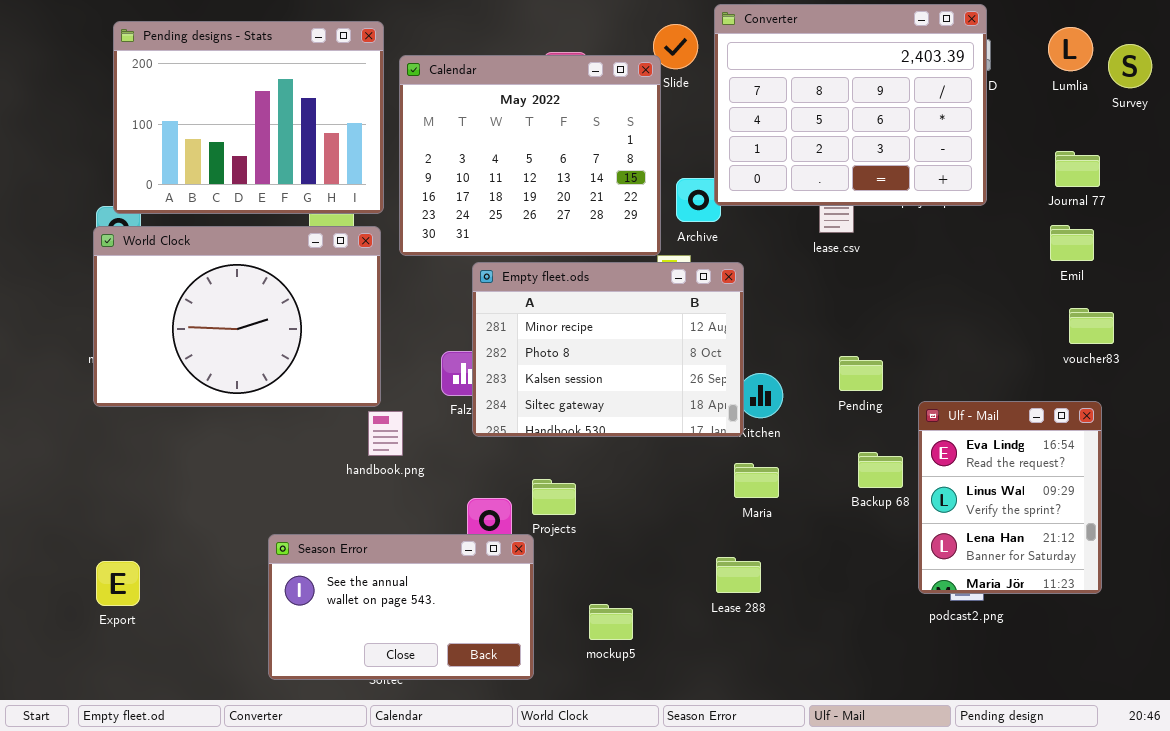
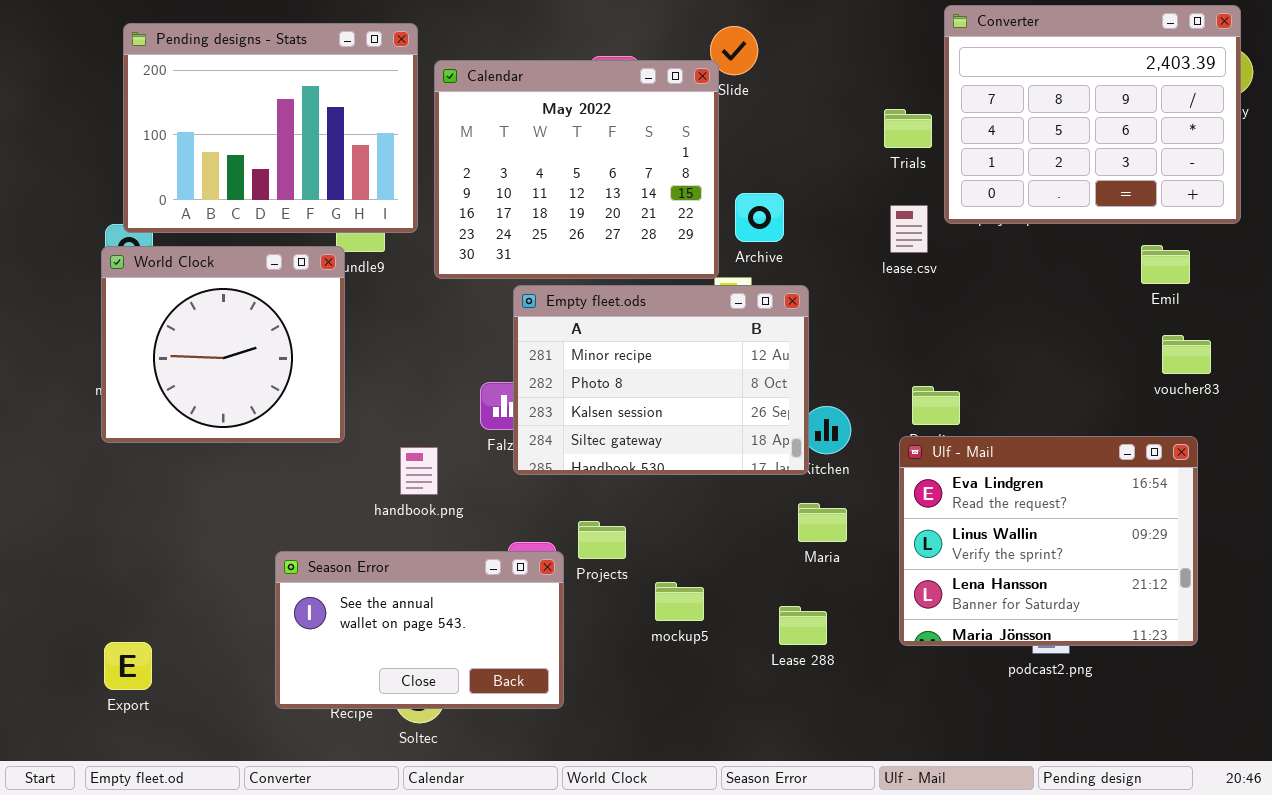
Converter: [714,4,987,206] -> [944,5,1241,224], moved
World Clock: [93,226,381,407] -> [101,246,345,443], resized
Ulf - Mail: [918,401,1102,594] -> [899,436,1198,646], resized
Season Error: [268,534,534,680] -> [275,551,564,709], moved
Export: [96,561,140,606] -> [104,642,152,690], moved
mockup5: [589,604,633,640] -> [655,582,704,621], moved

